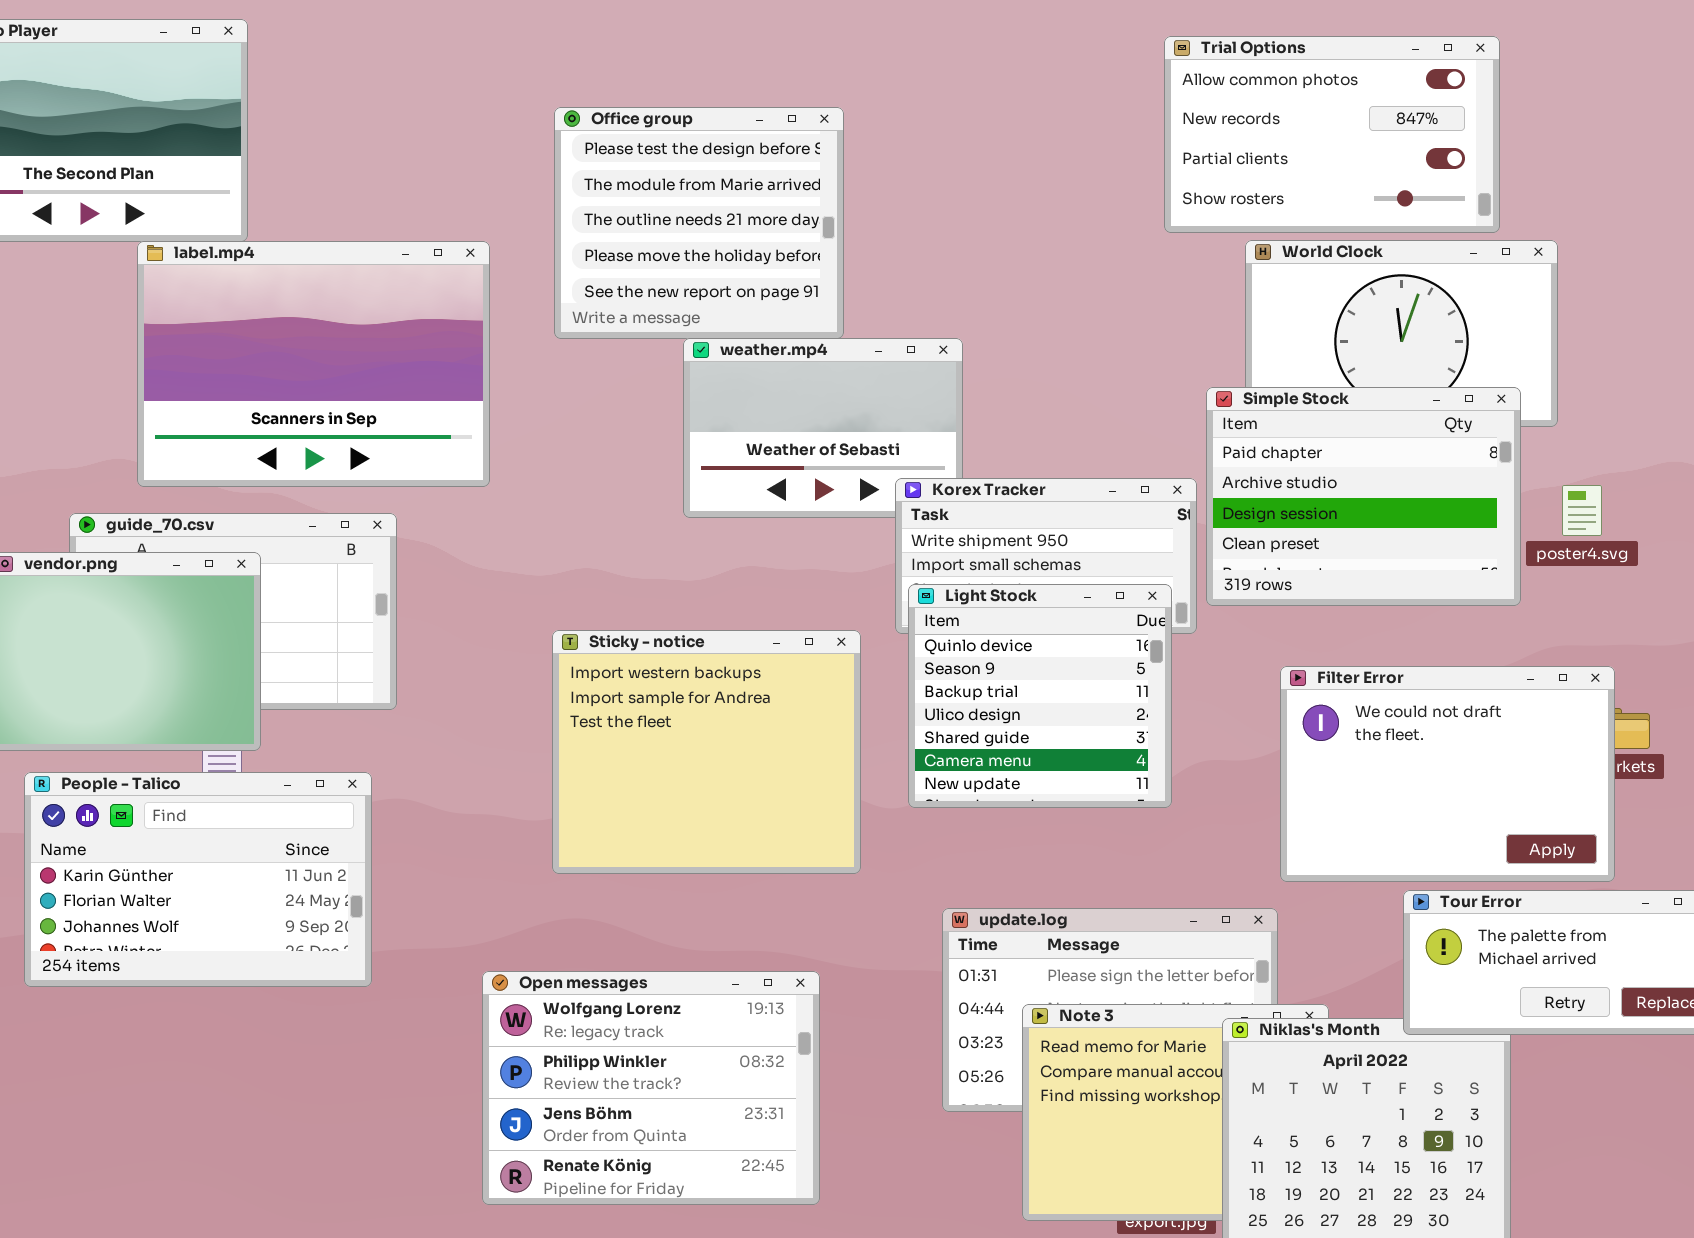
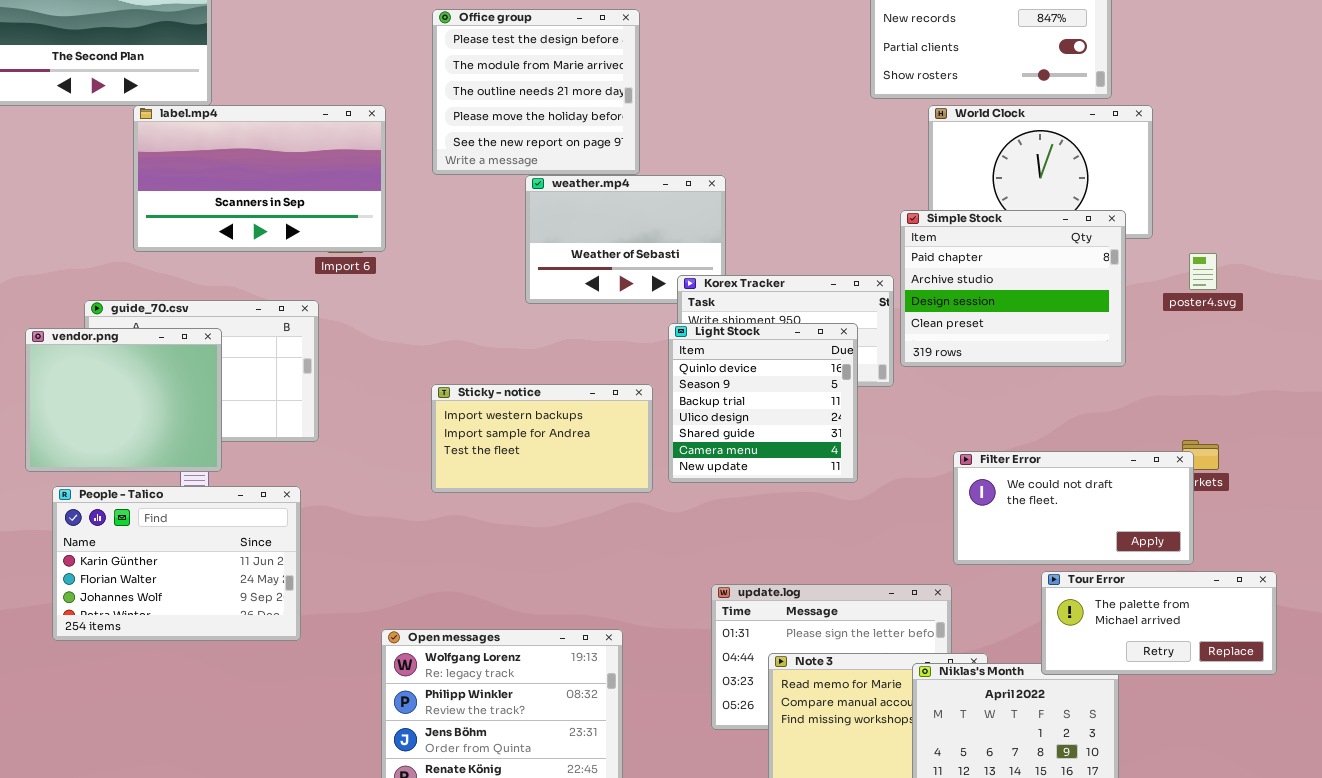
label.mp4: [137,241,490,487] -> [133,105,386,252], resized
poster4.svg: [1562,485,1602,536] -> [1189,253,1217,290], moved
Light Stock: [908,584,1172,808] -> [668,323,858,483], moved
Sticky - notice: [552,630,861,874] -> [431,384,653,493], resized
Filter Error: [1280,666,1615,882] -> [953,451,1194,565], resized

